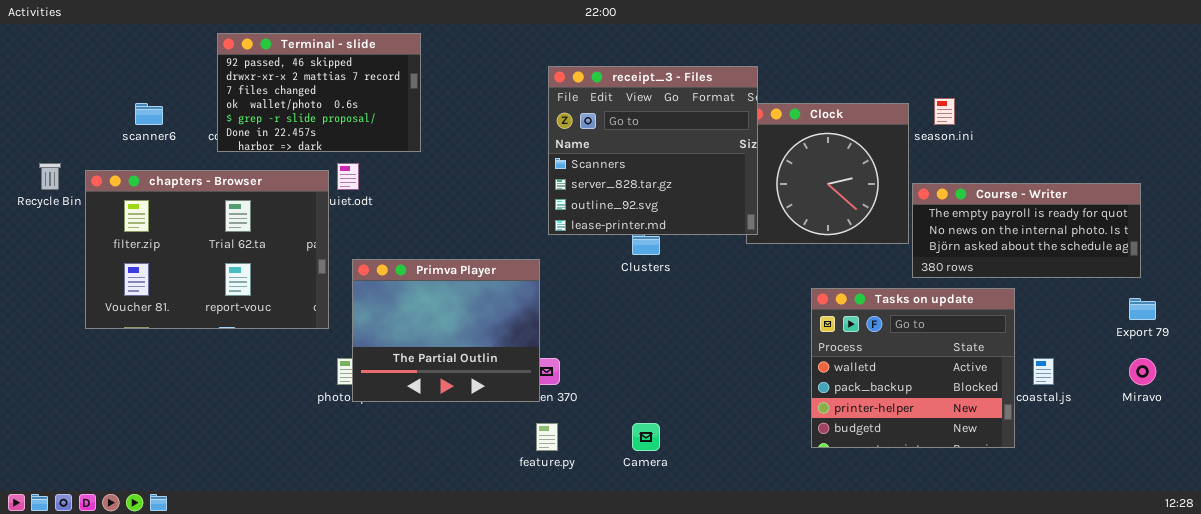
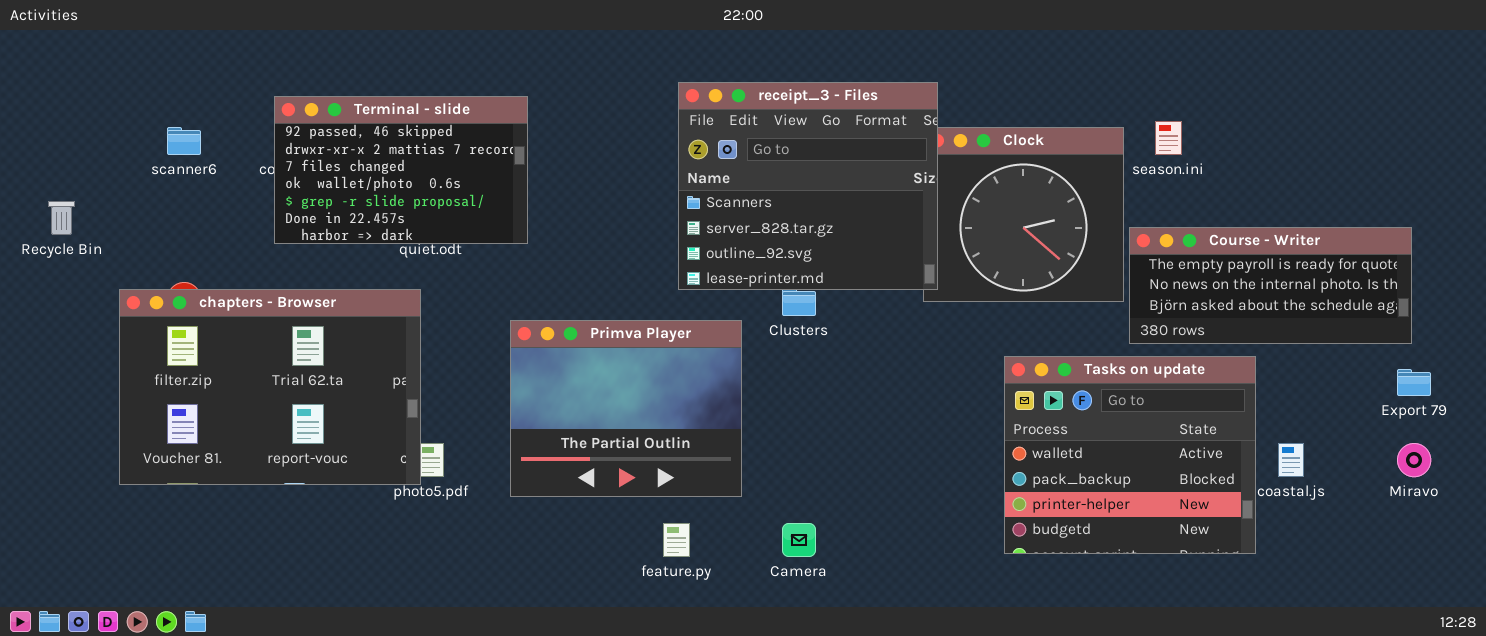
Terminal - slide: [217,33,421,152] -> [274,96,528,244], moved
chapters - Browser: [85,170,329,329] -> [119,289,421,485], moved
Primva Player: [352,259,540,402] -> [510,320,742,497], moved

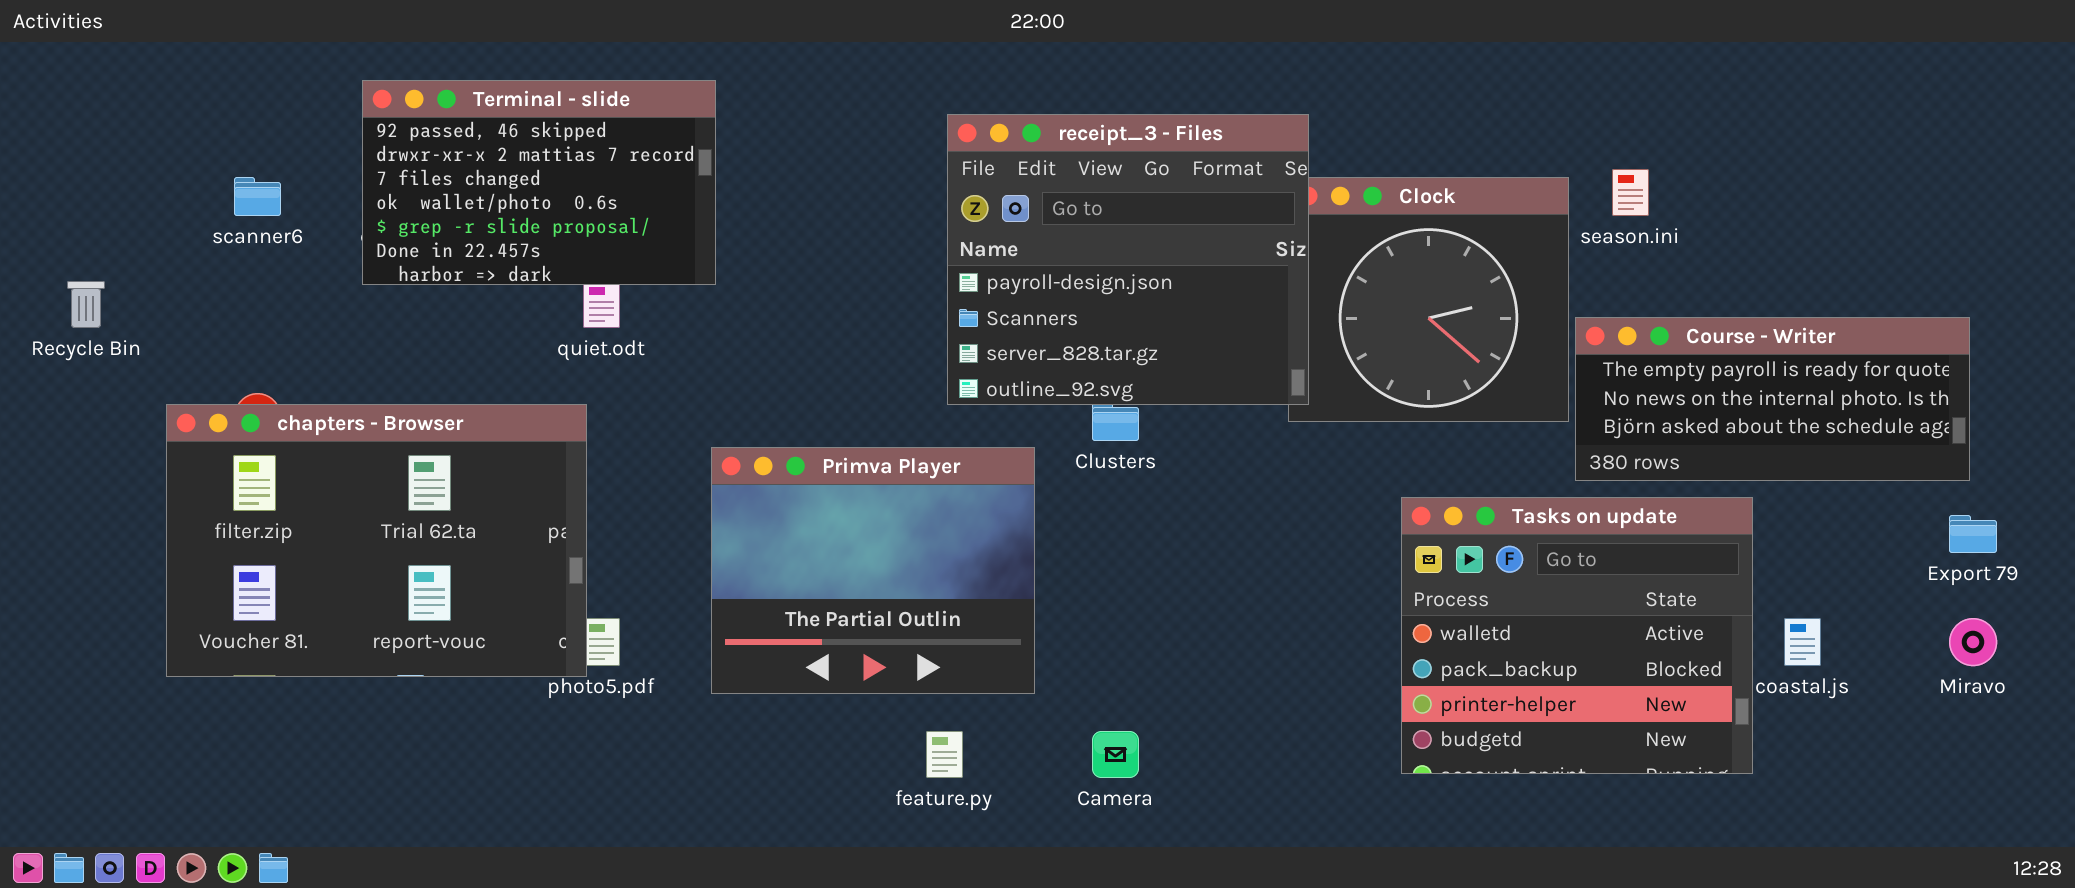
receipt_3 - Files: [678,82,938,290] -> [947,114,1309,405], scrolled up 1 row
Terminal - slide: [274,96,528,244] -> [362,80,716,285], moved

